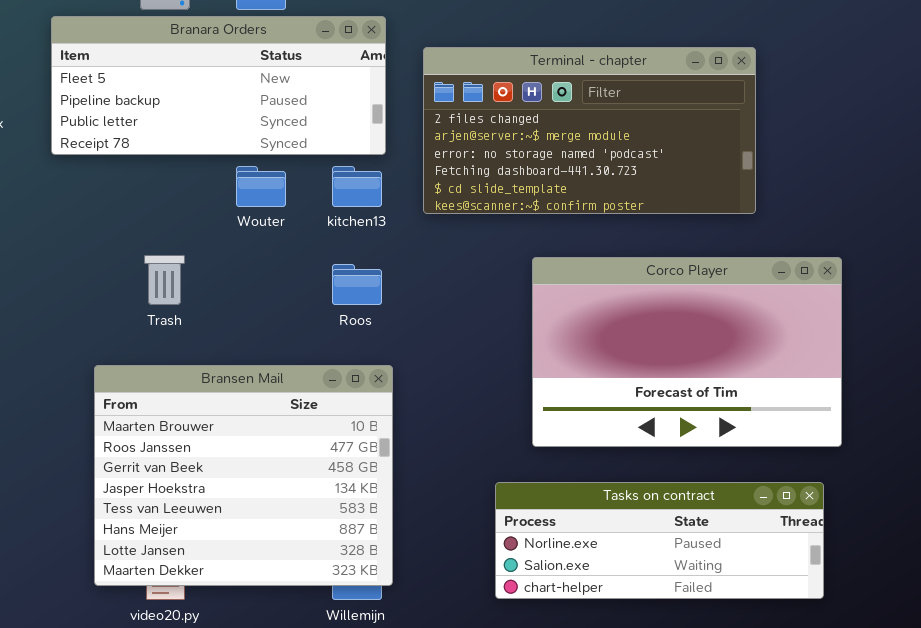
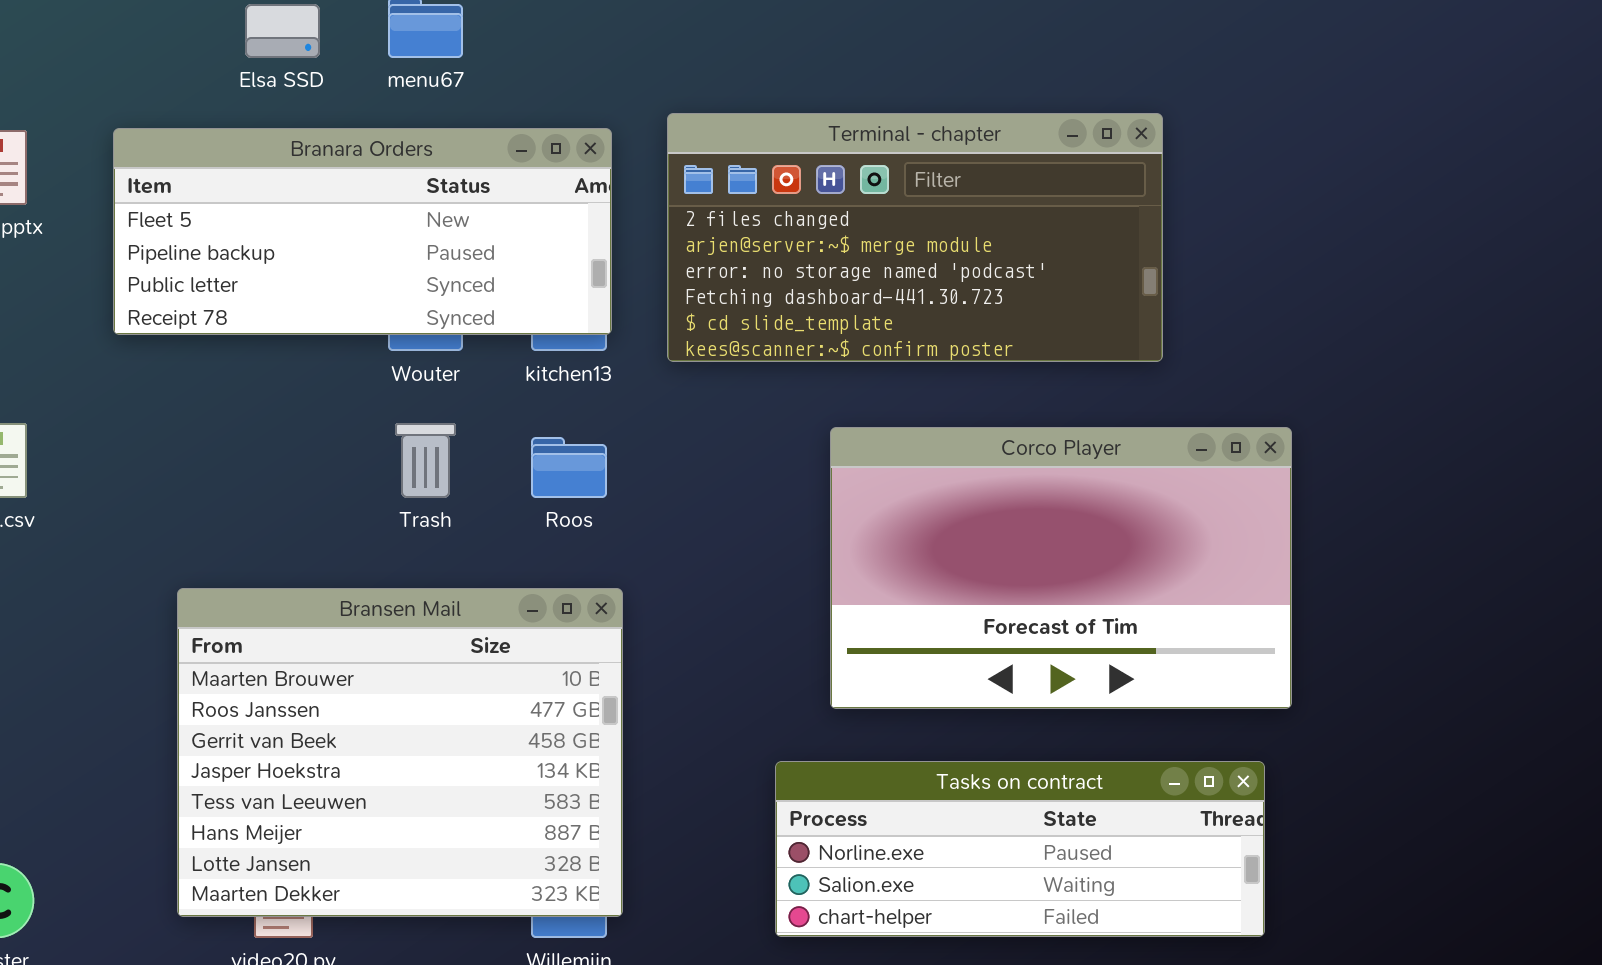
Branara Orders: [51,16,386,155] -> [113,128,612,335], moved
Trash: [144,255,185,305] -> [395,423,456,498], moved

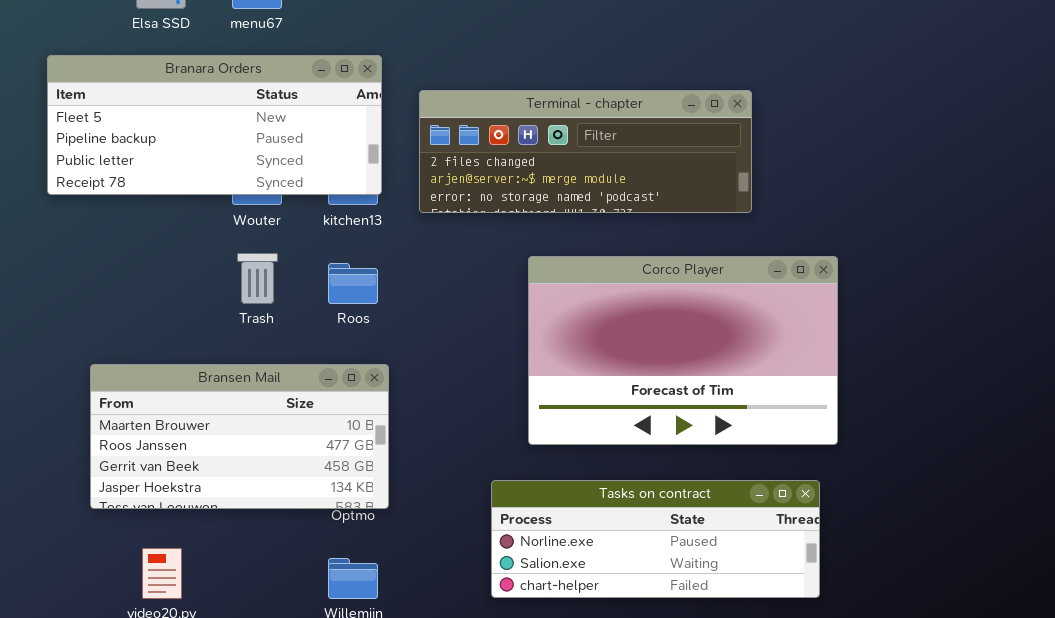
Terminal - chapter: [667,113,1163,362] -> [419,90,752,213], resized
Bransen Mail: [177,588,623,917] -> [90,364,389,509], resized

